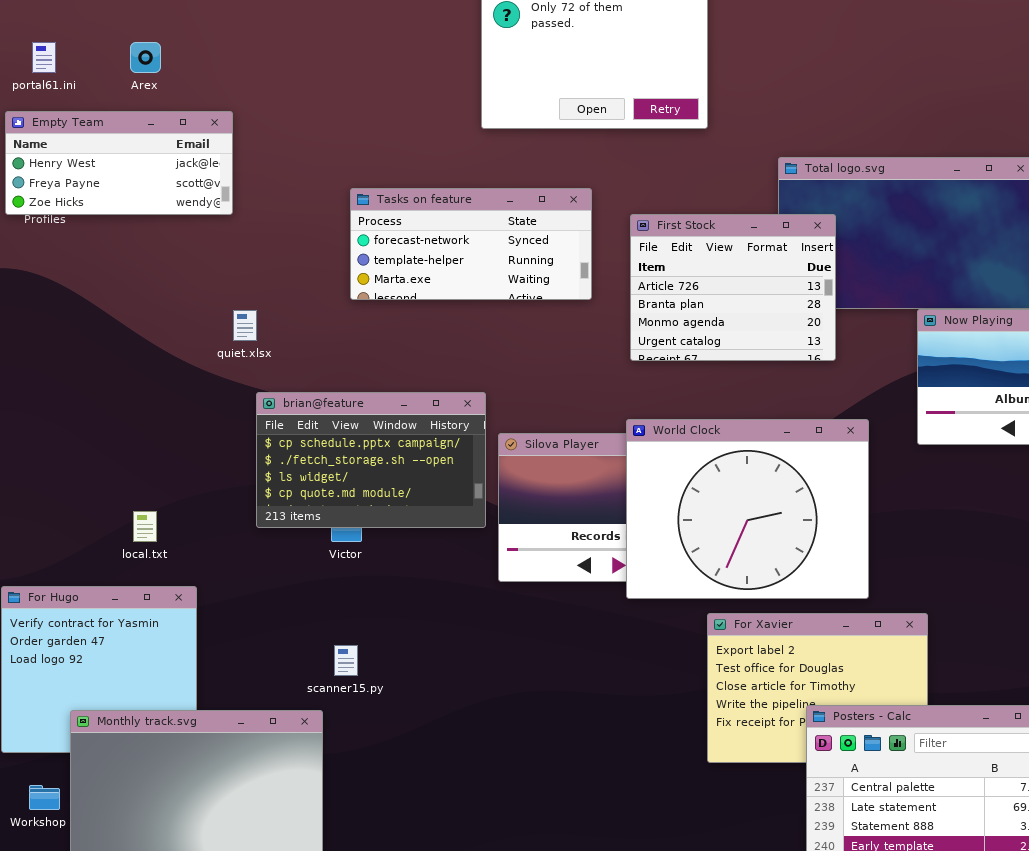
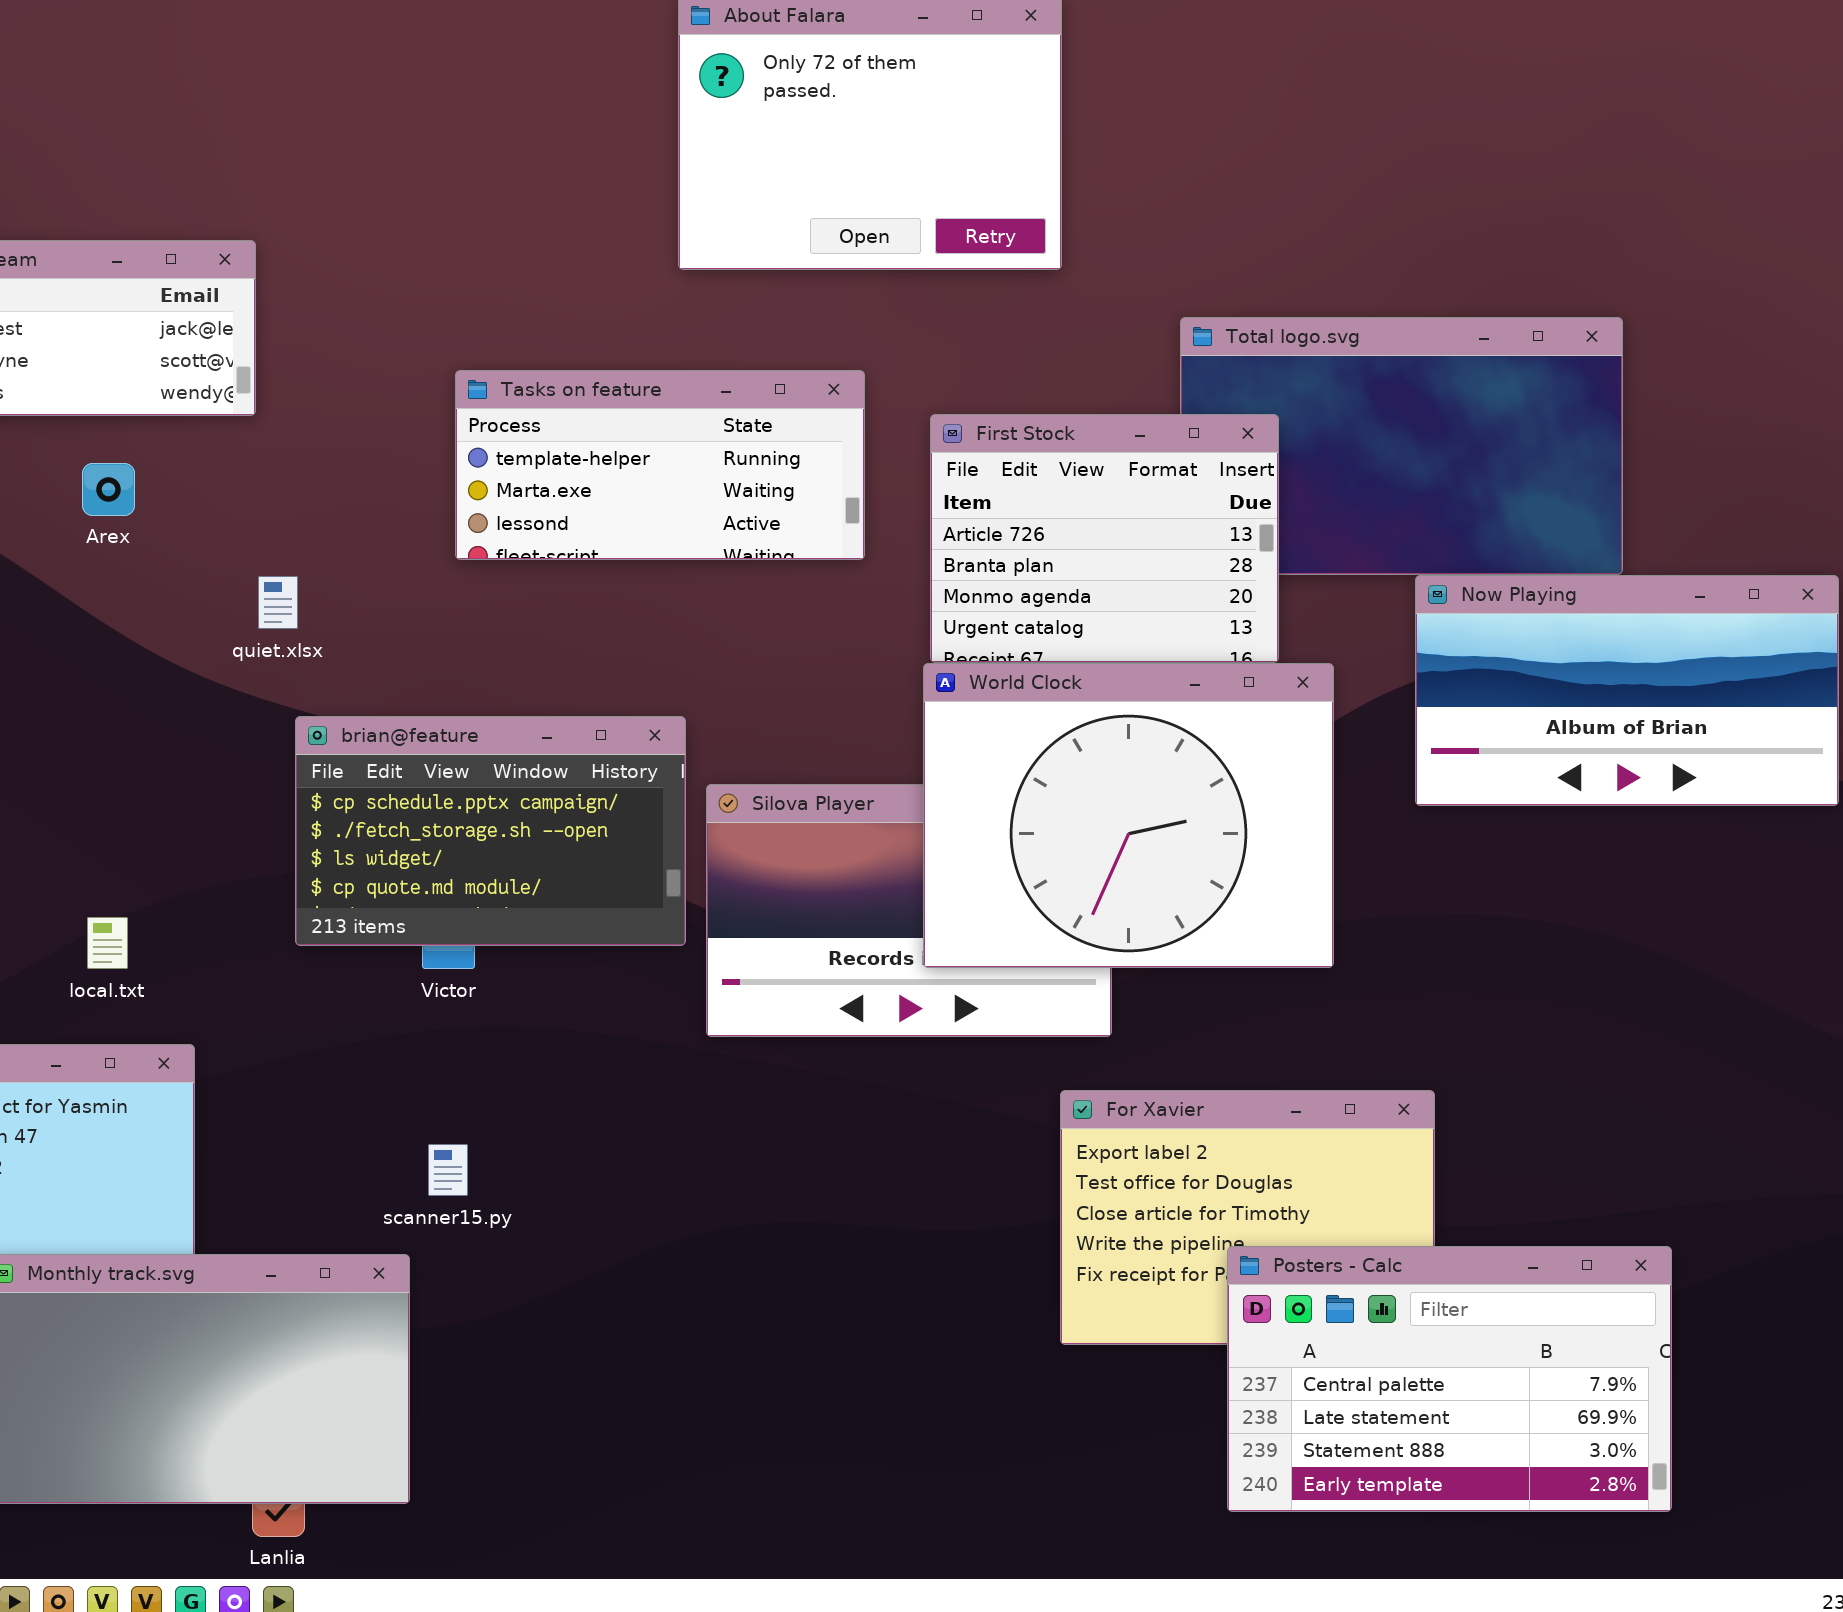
Arex: [130,42,161,73] -> [82,463,135,516], moved
Tasks on feature: [350,188,592,300] -> [455,370,865,560], scrolled down 1 row
World Clock: [626,419,869,599] -> [923,663,1334,968], moved

